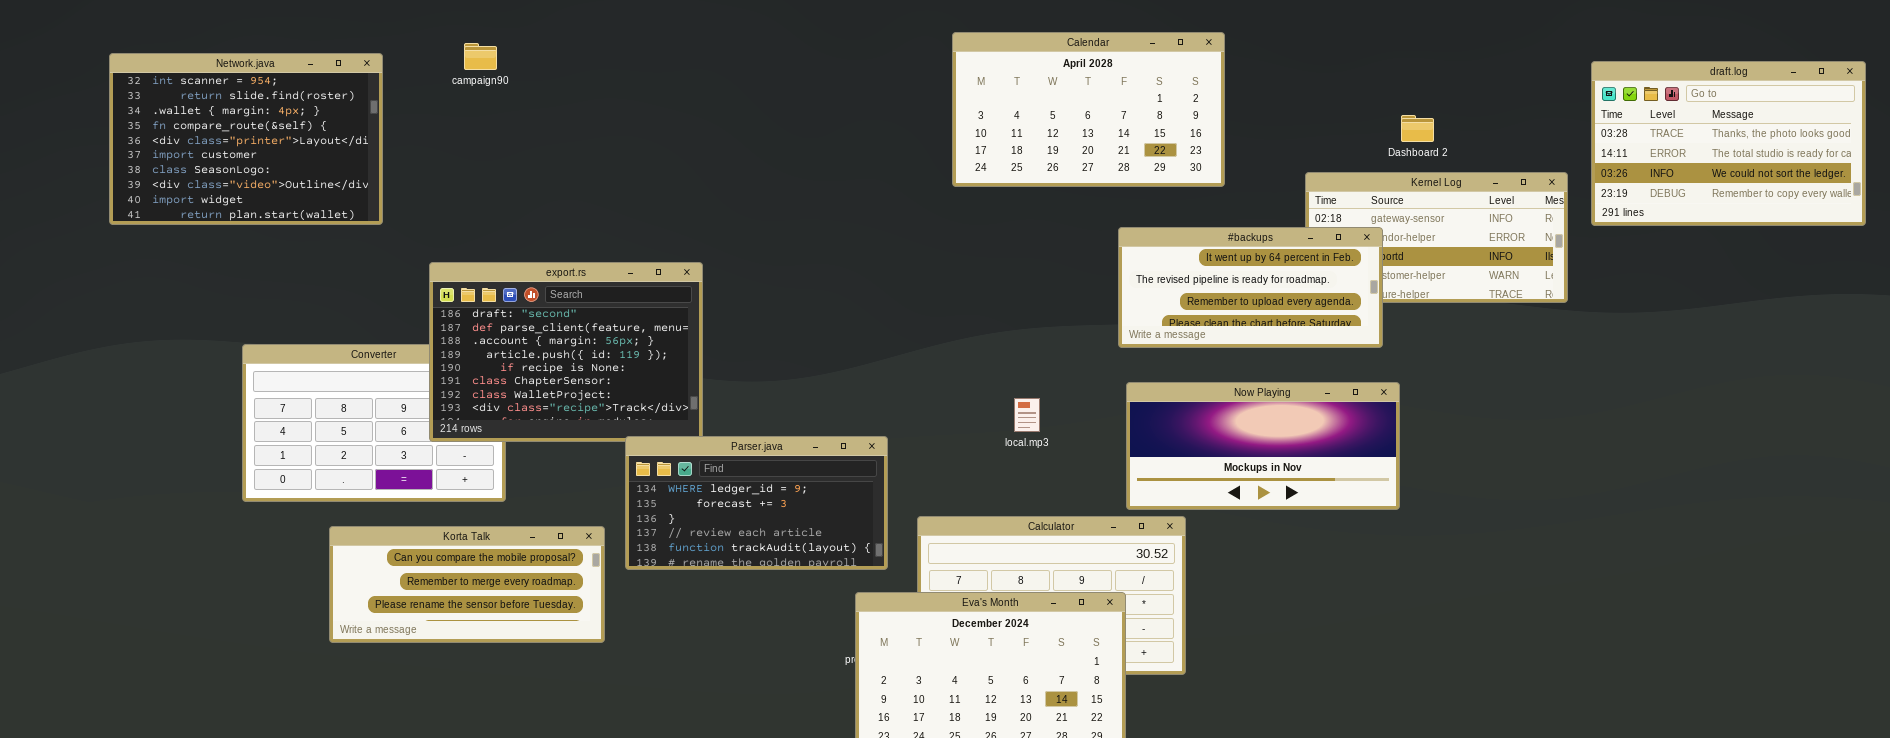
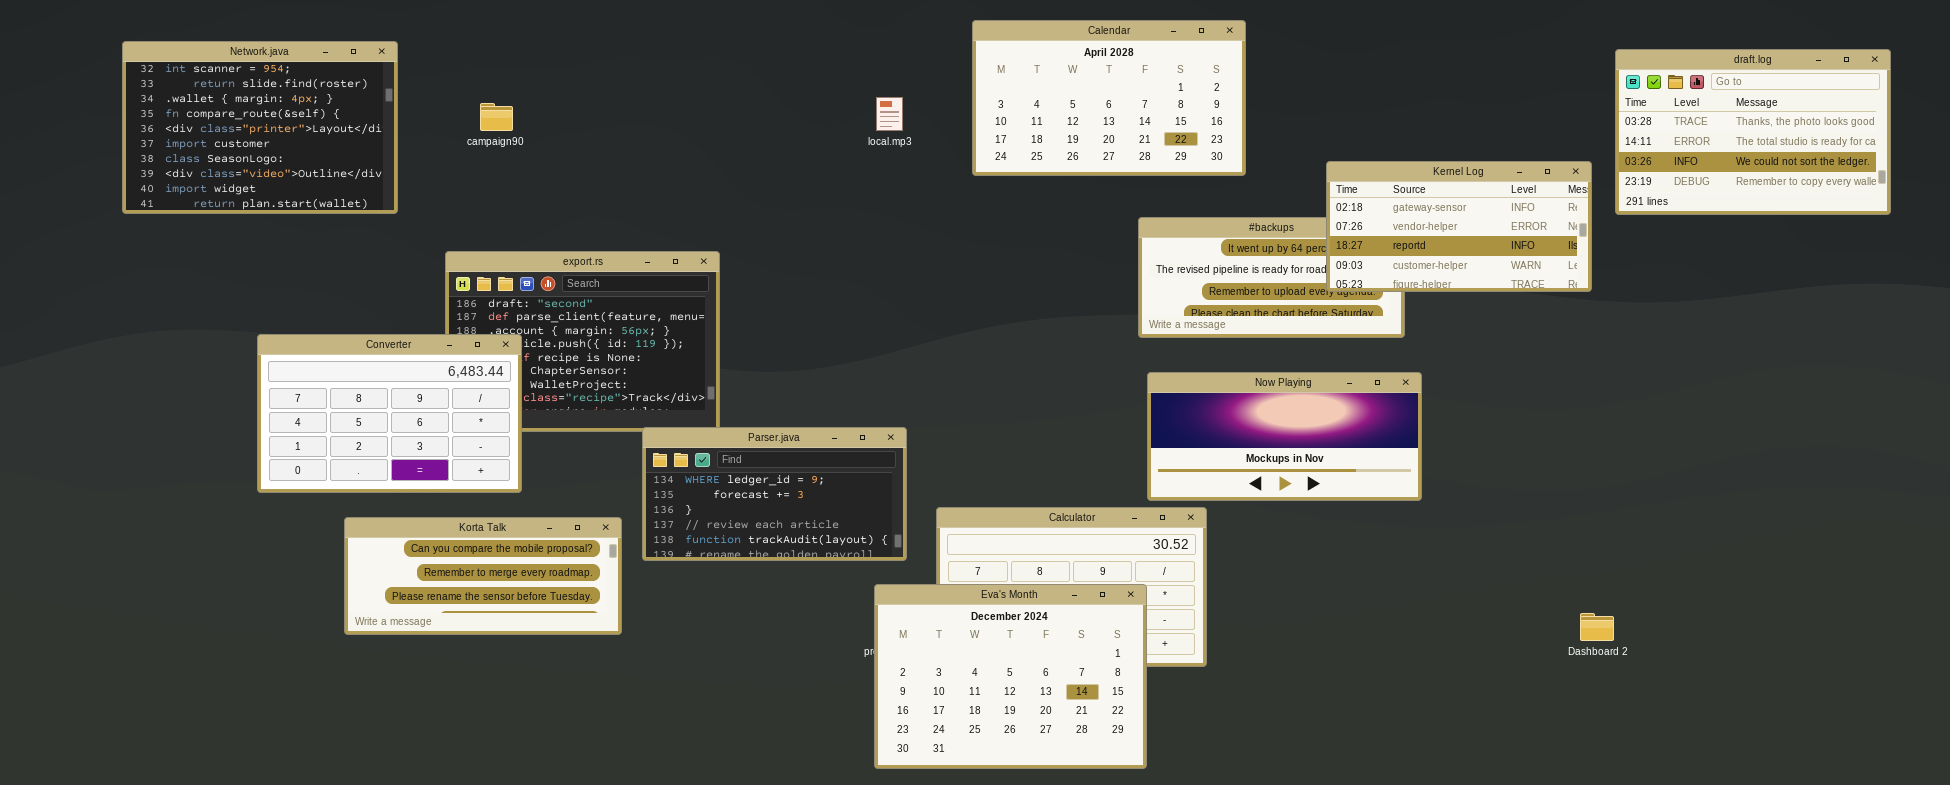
campaign90: [464,43,497,70] -> [480,103,513,131], moved
Dashboard 2: [1401,115,1434,142] -> [1580,613,1614,641], moved
Kernel Log: [1305,172,1568,303] -> [1326,161,1592,292], raised
Converter: [242,344,506,502] -> [257,334,522,493], raised
local.mp3: [1014,398,1040,432] -> [876,97,903,131], moved

